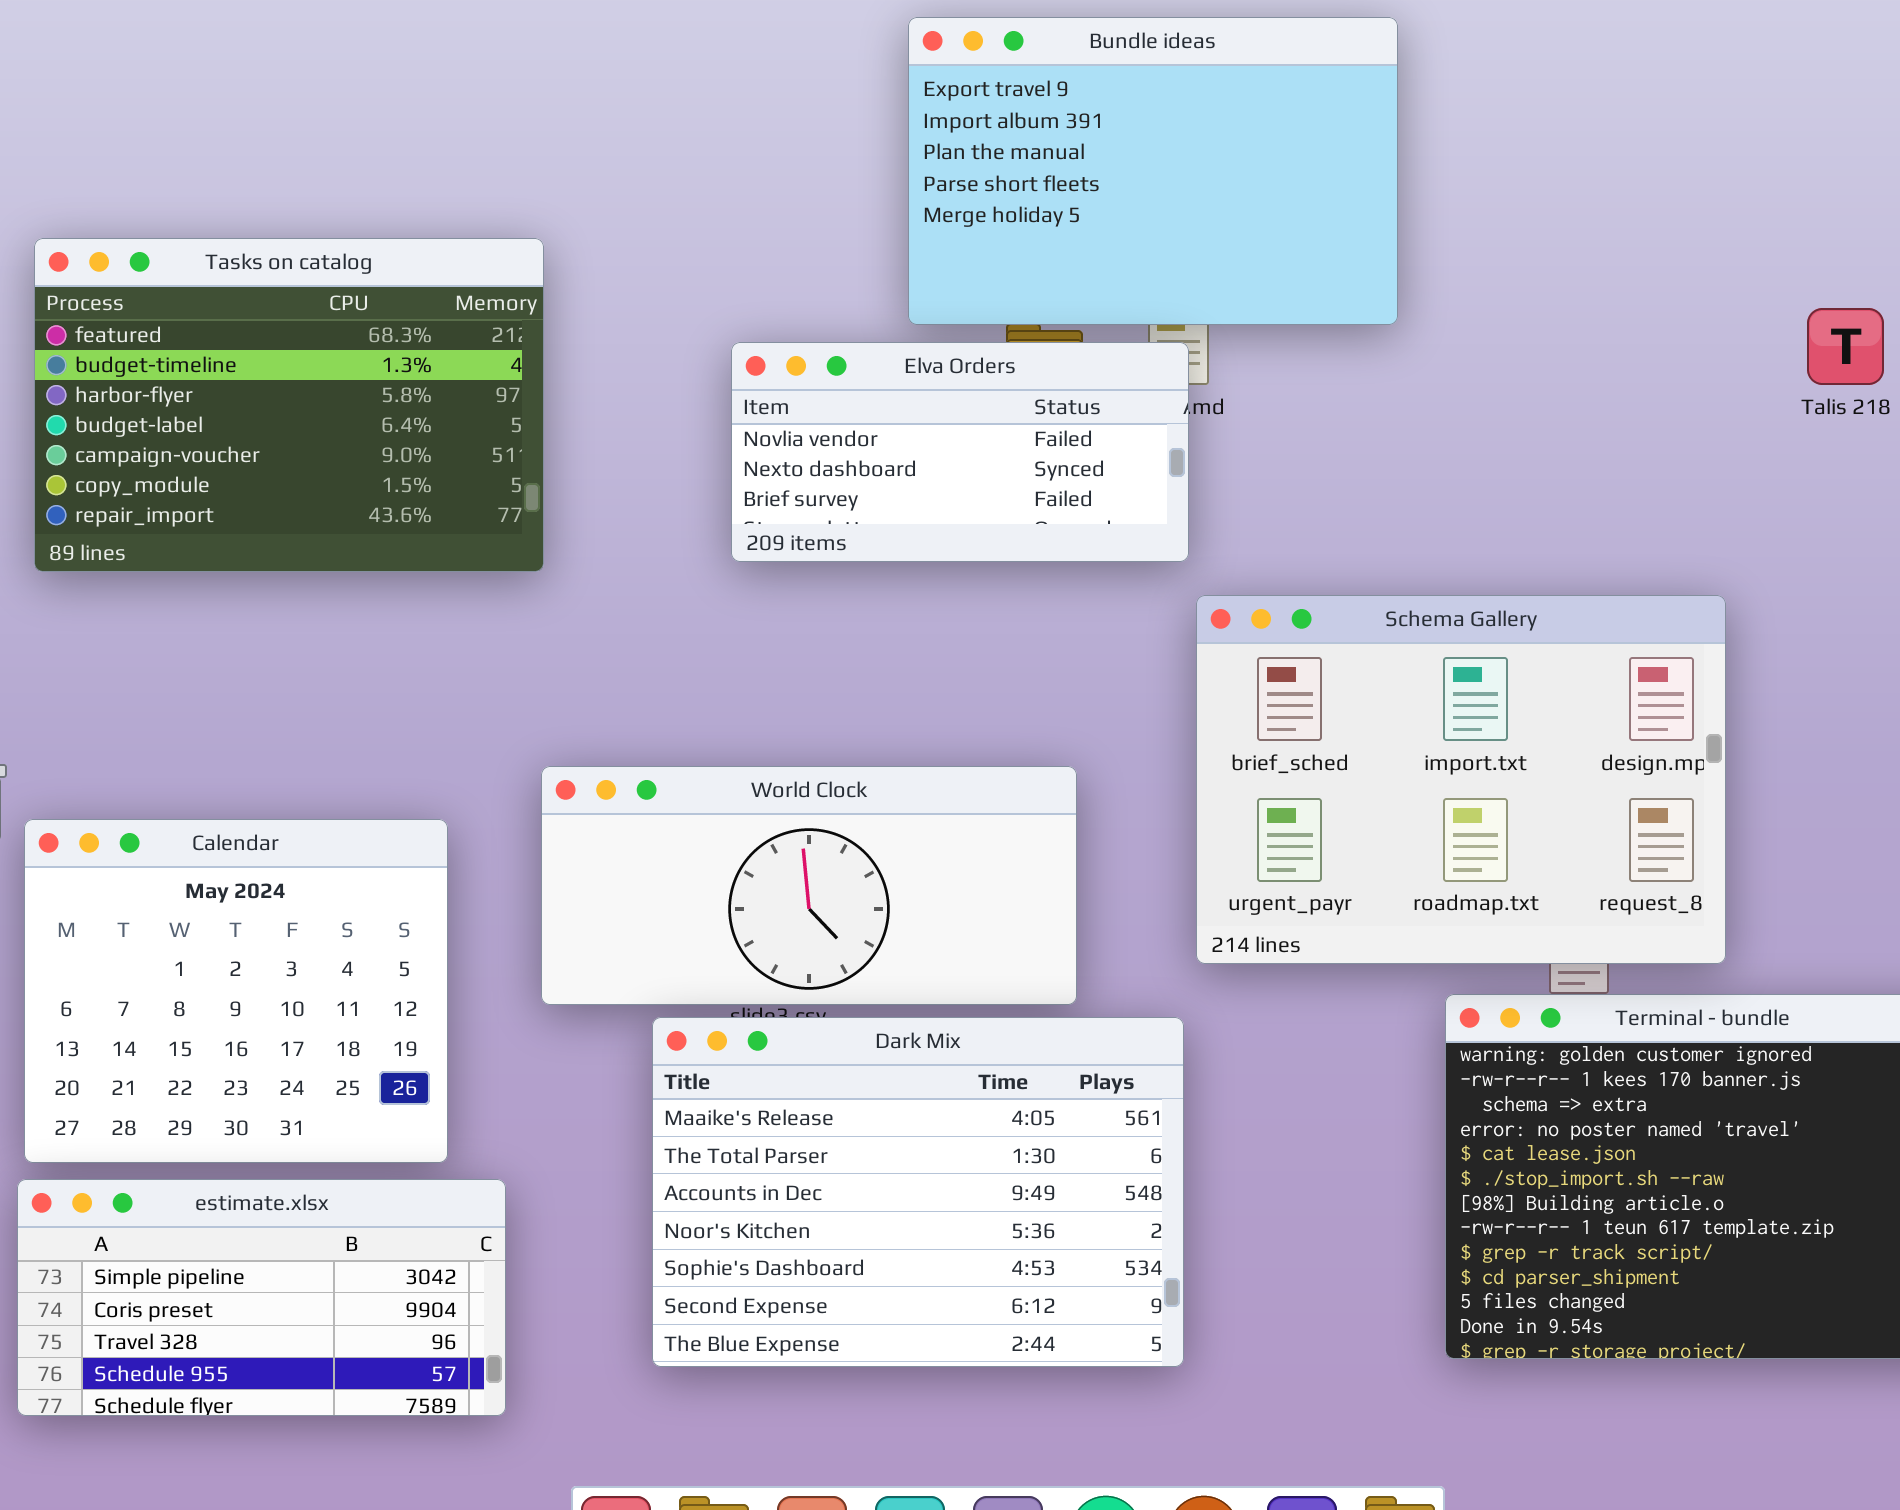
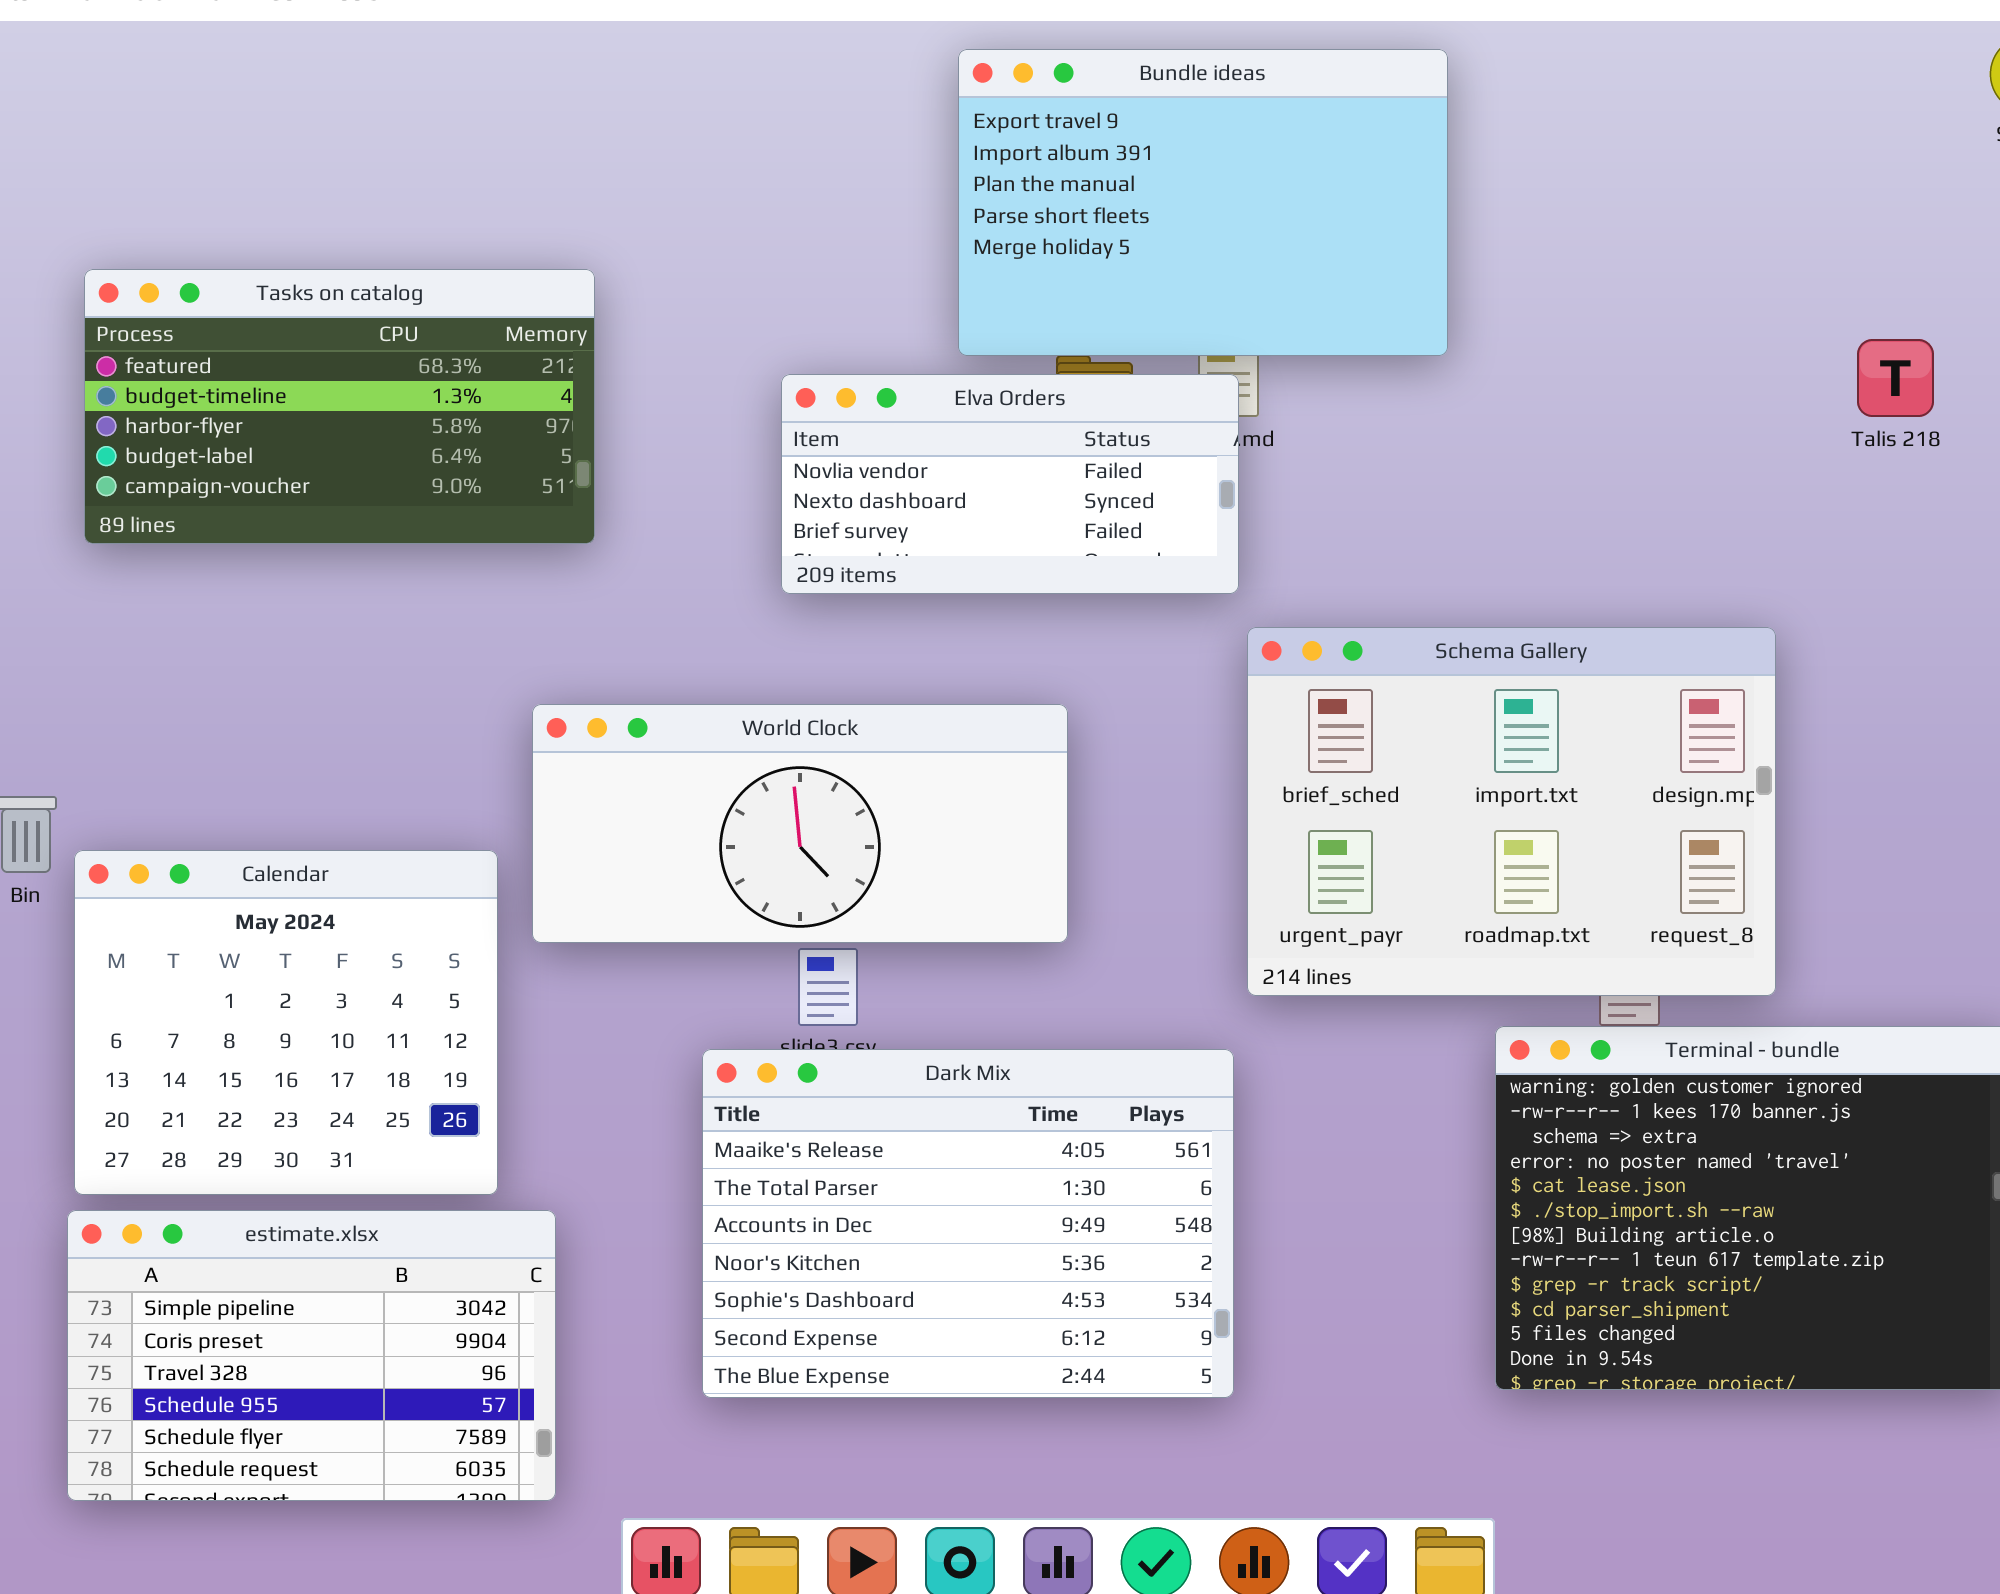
Tasks on catalog: [34,238,544,572] -> [84,269,595,544], resized
World Clock: [541,766,1077,1005] -> [532,704,1068,943], moved
estimate.xlsx: [17,1179,506,1416] -> [67,1210,556,1501], resized

